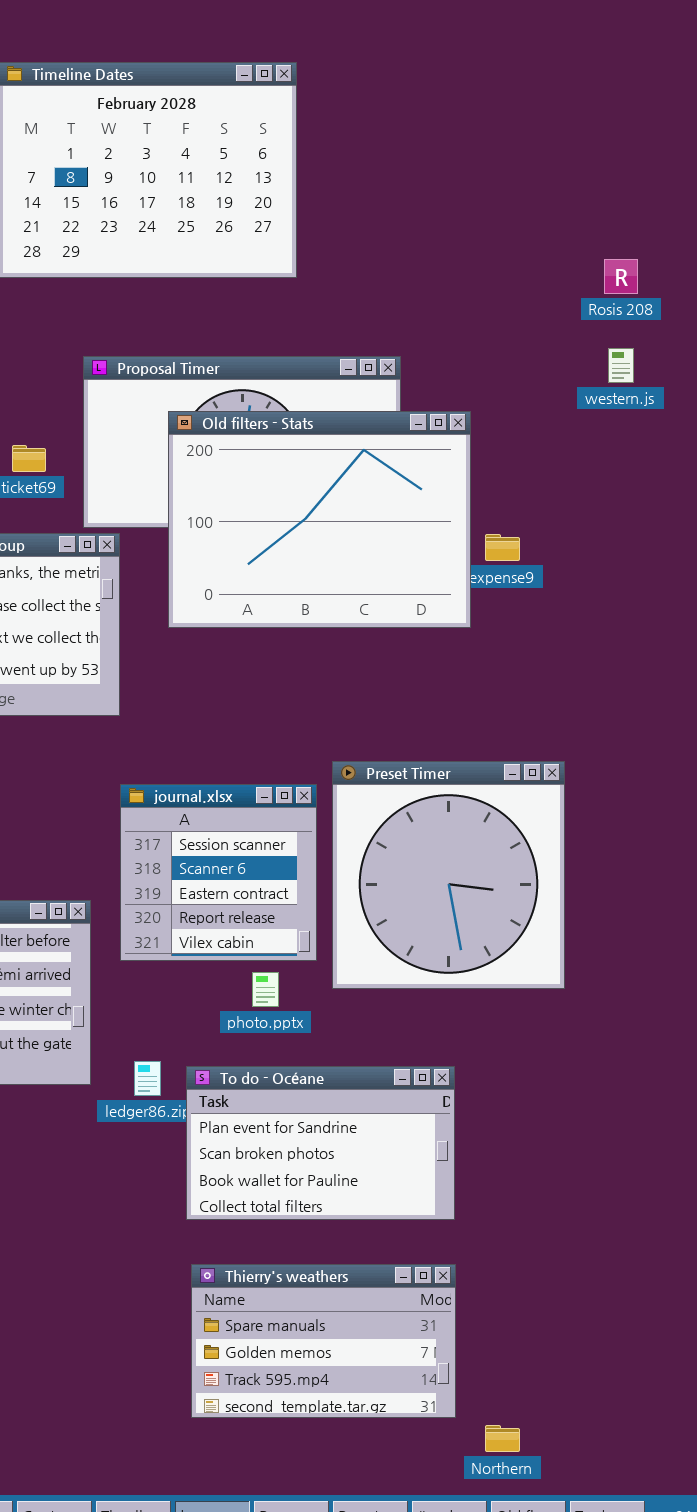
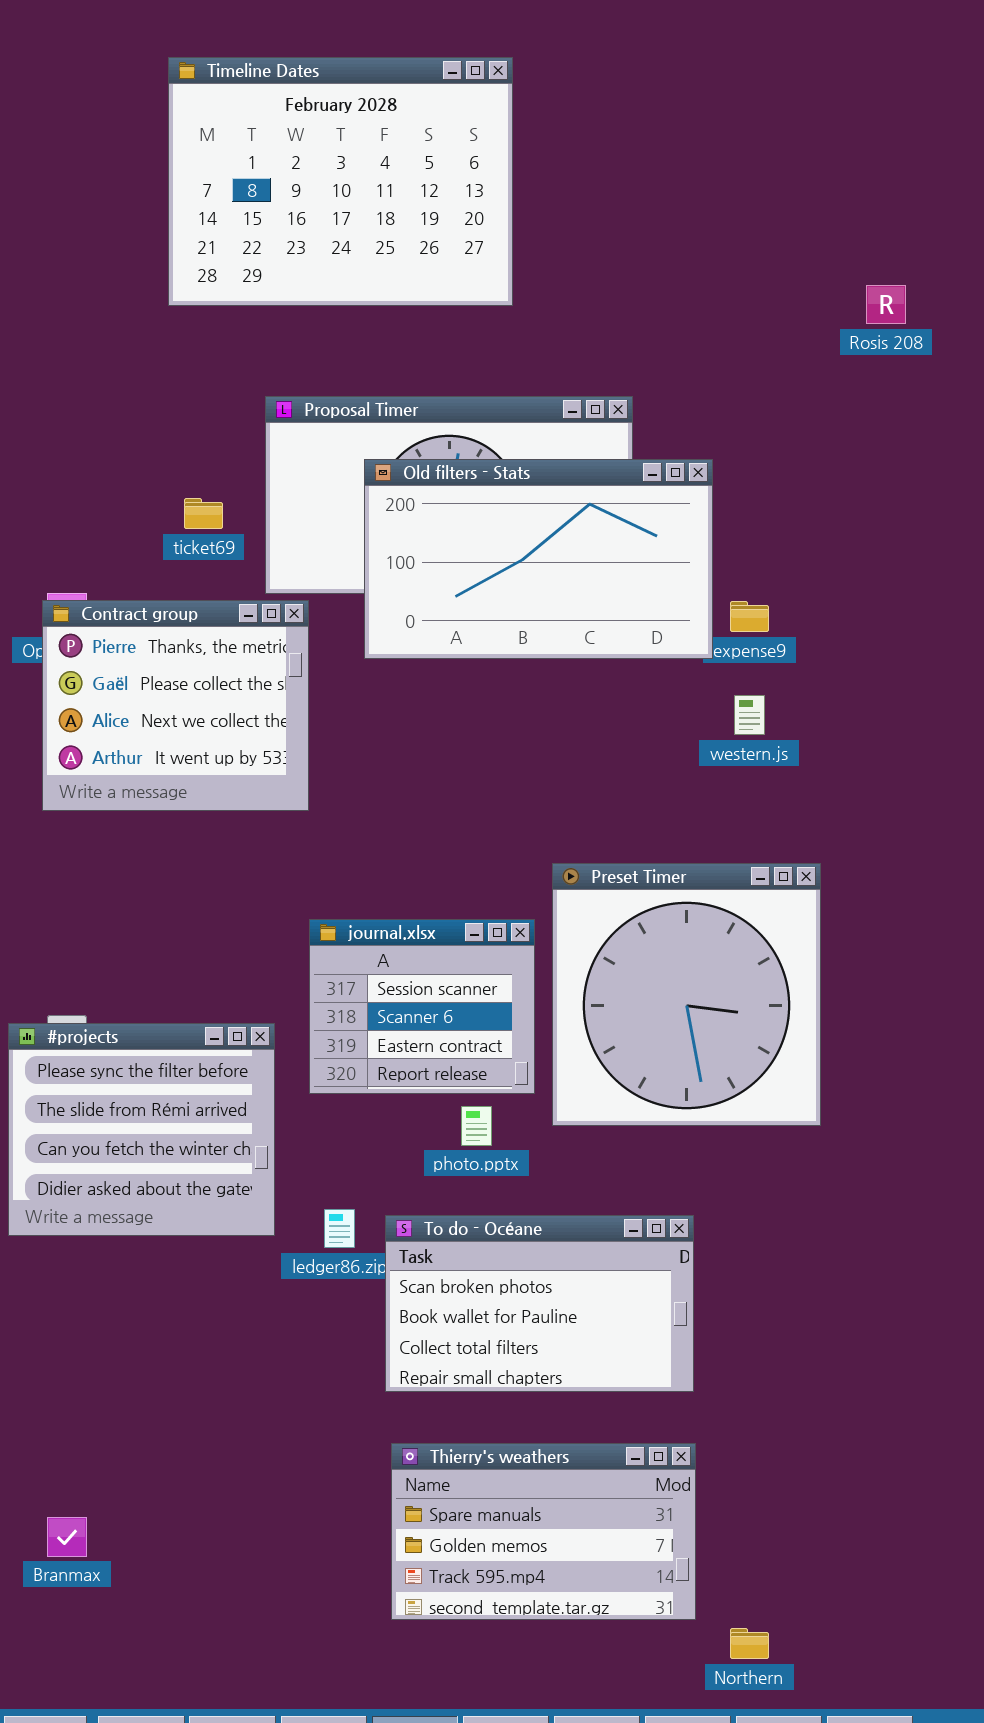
western.js: [608,348,634,383] -> [734,695,765,735], moved
Old filters - Stats: [168,411,471,628] -> [364,459,713,659], resized
journal.xlsx: [120,784,317,961] -> [309,919,535,1094], resized
To do - Océane: [186,1066,455,1220] -> [385,1215,694,1392], scrolled down 1 row

